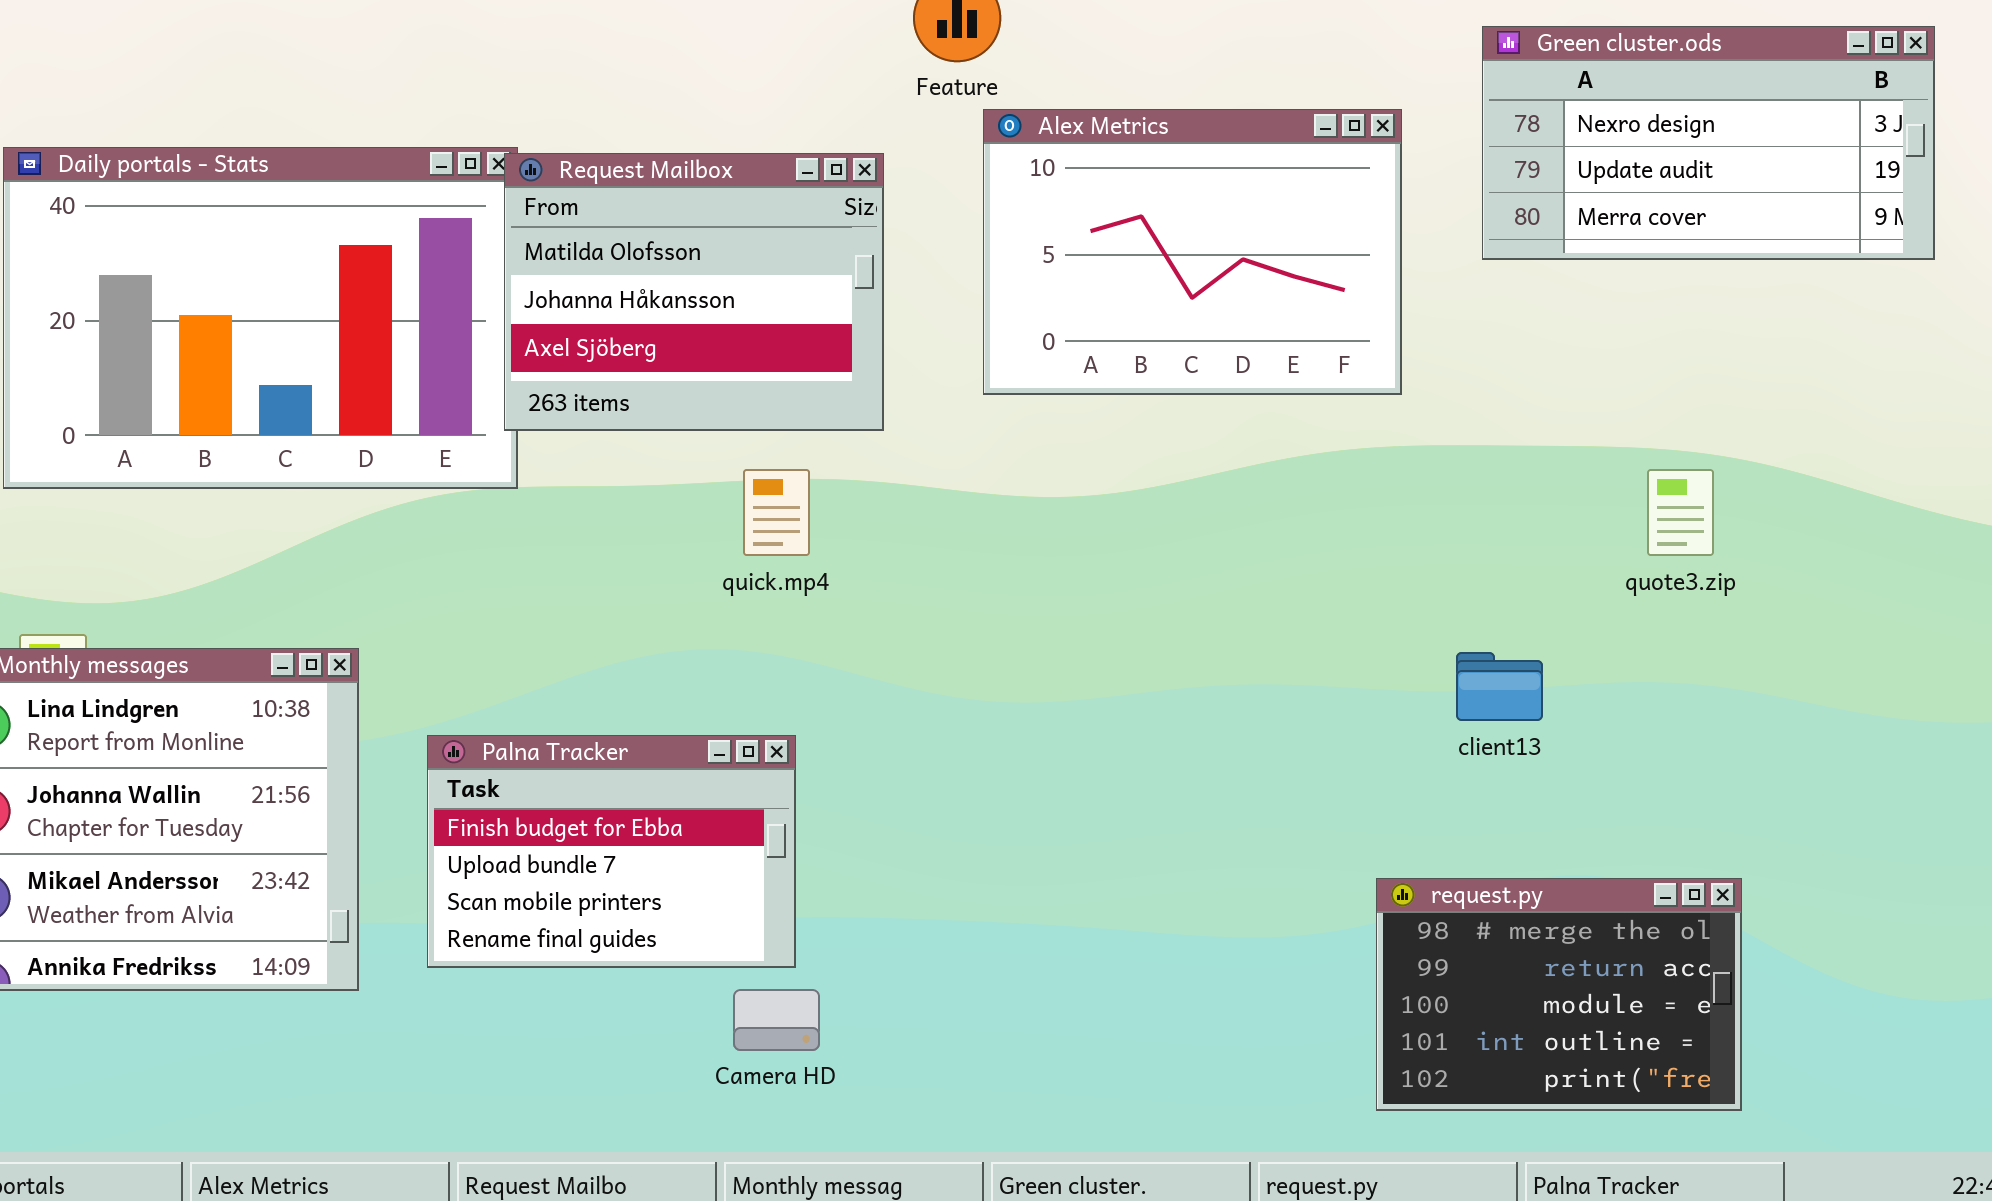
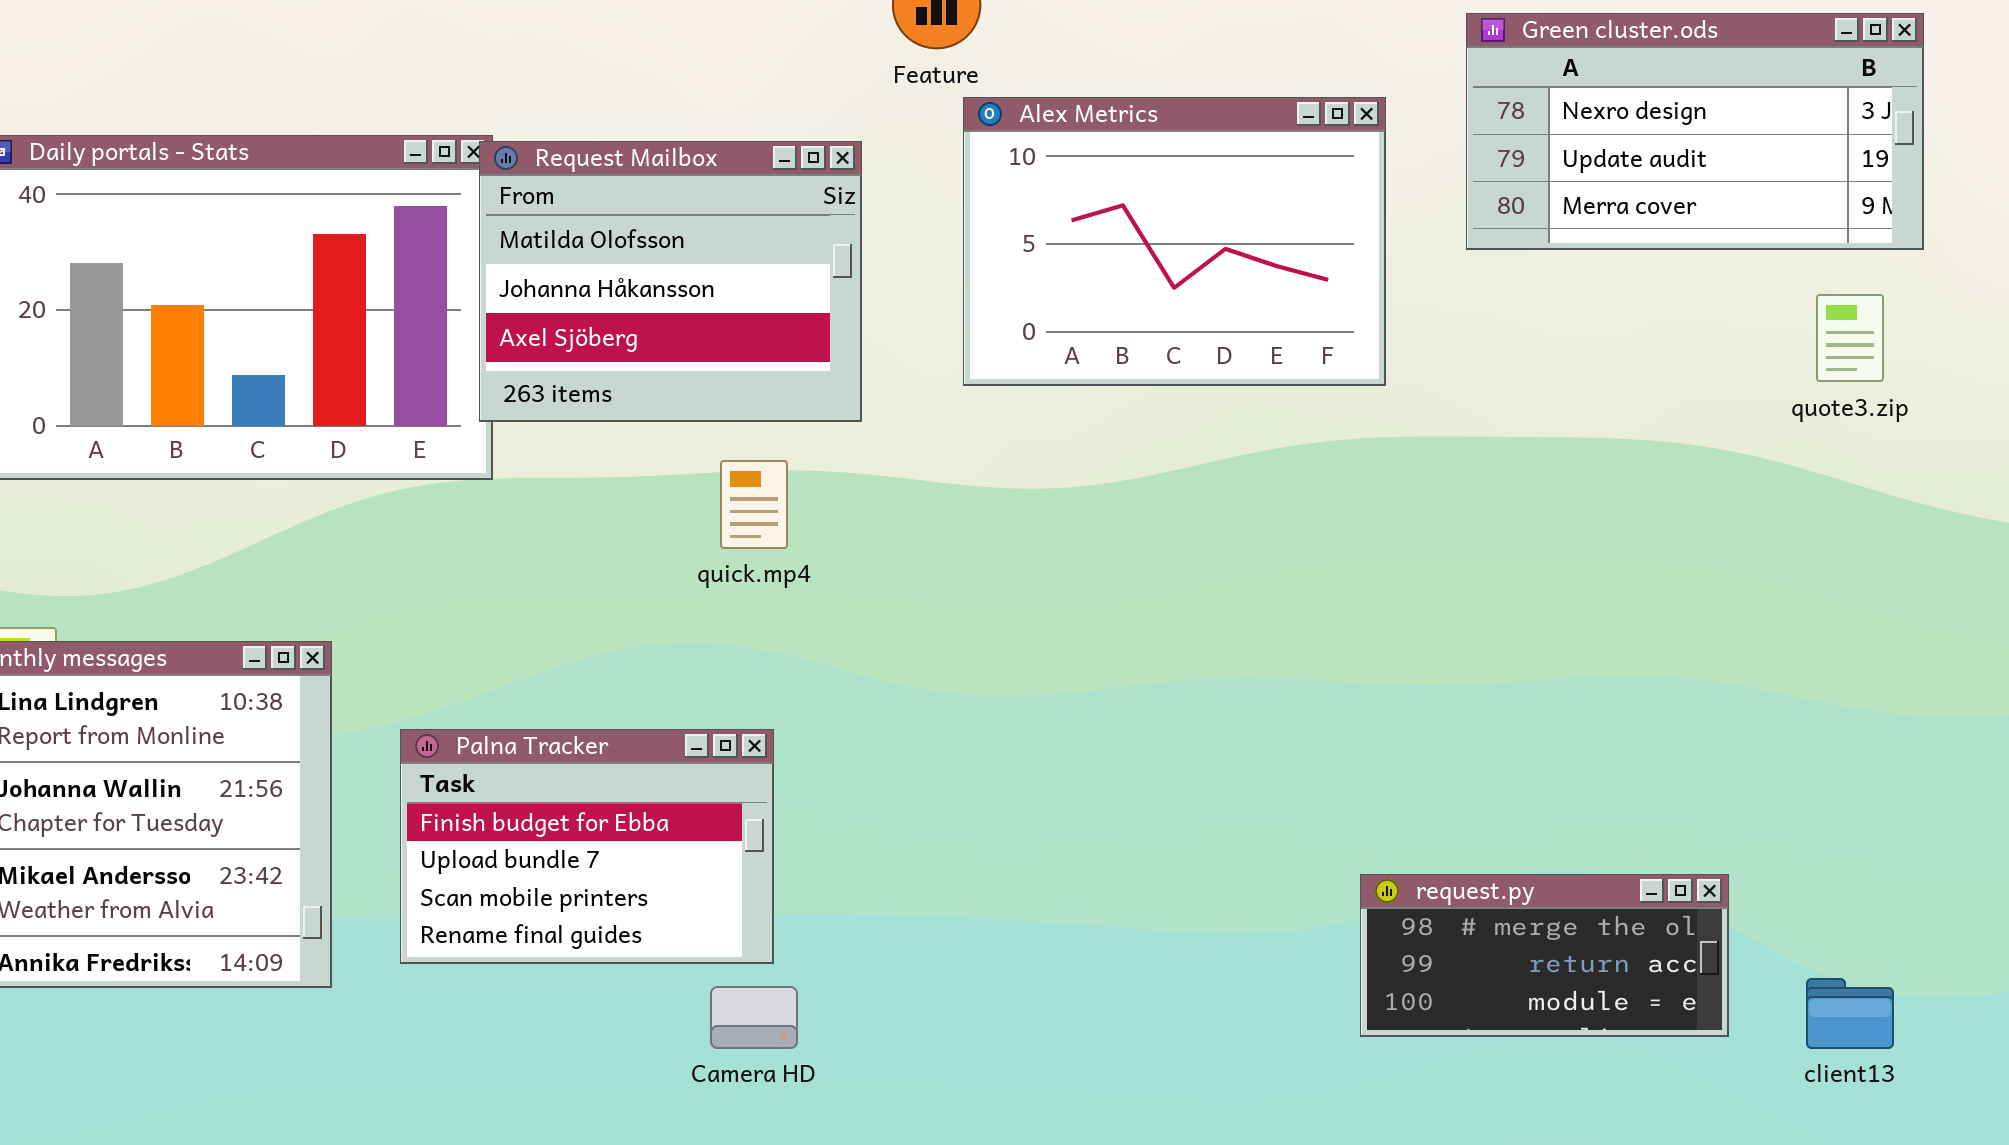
quote3.zip: [1647,469,1714,556] -> [1816,294,1884,382], moved
client13: [1456,652,1543,721] -> [1806,978,1894,1049], moved
request.py: [1376,878,1742,1111] -> [1360,874,1729,1037], resized

